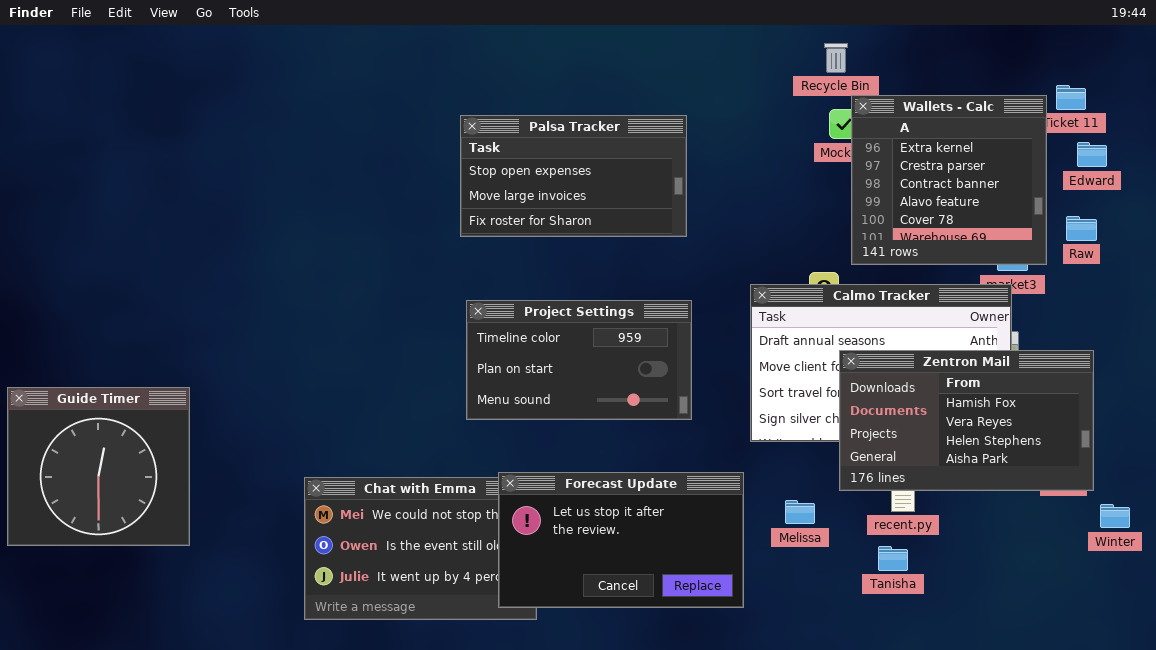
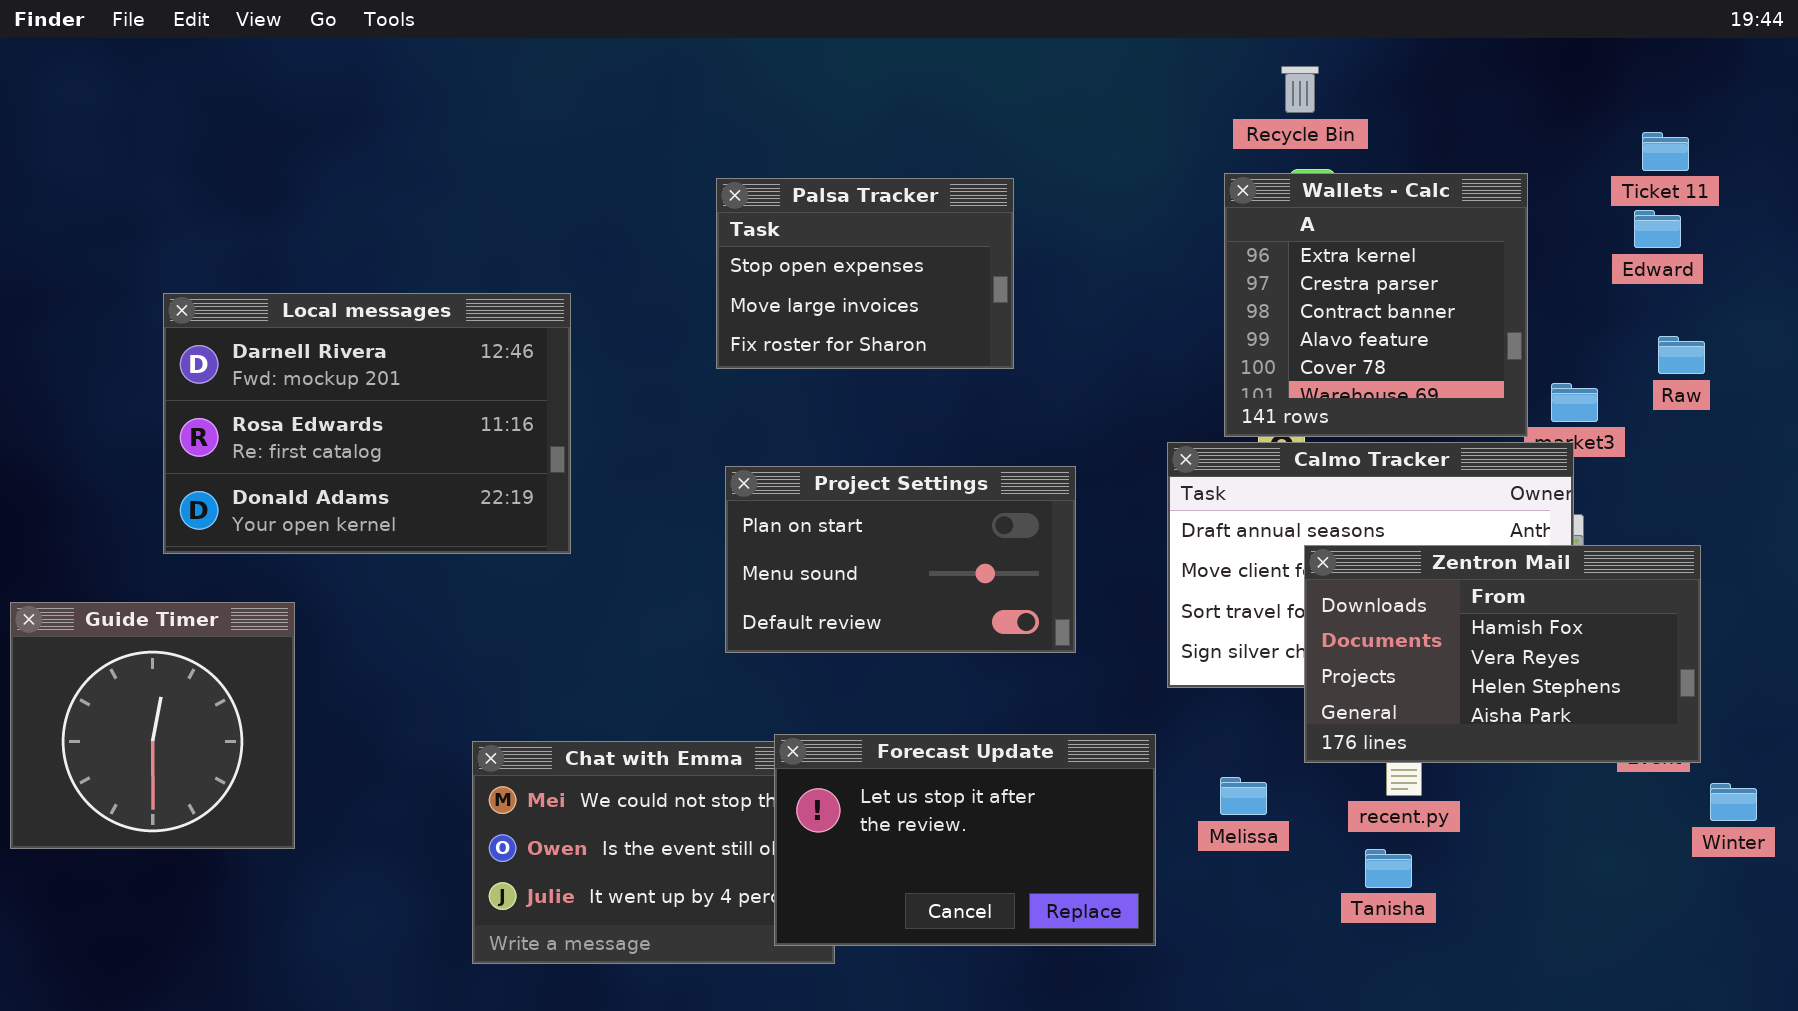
Wallets - Calc: [851,95,1047,265] -> [1224,173,1528,437], moved
Palsa Tracker: [460,115,687,237] -> [716,178,1014,369], resized
Edward: [1077,142,1107,167] -> [1634,210,1681,248], moved
Local messages: none -> [163,293,571,554], opened
Project Settings: [466,300,692,420] -> [725,466,1076,653], scrolled down 1 row

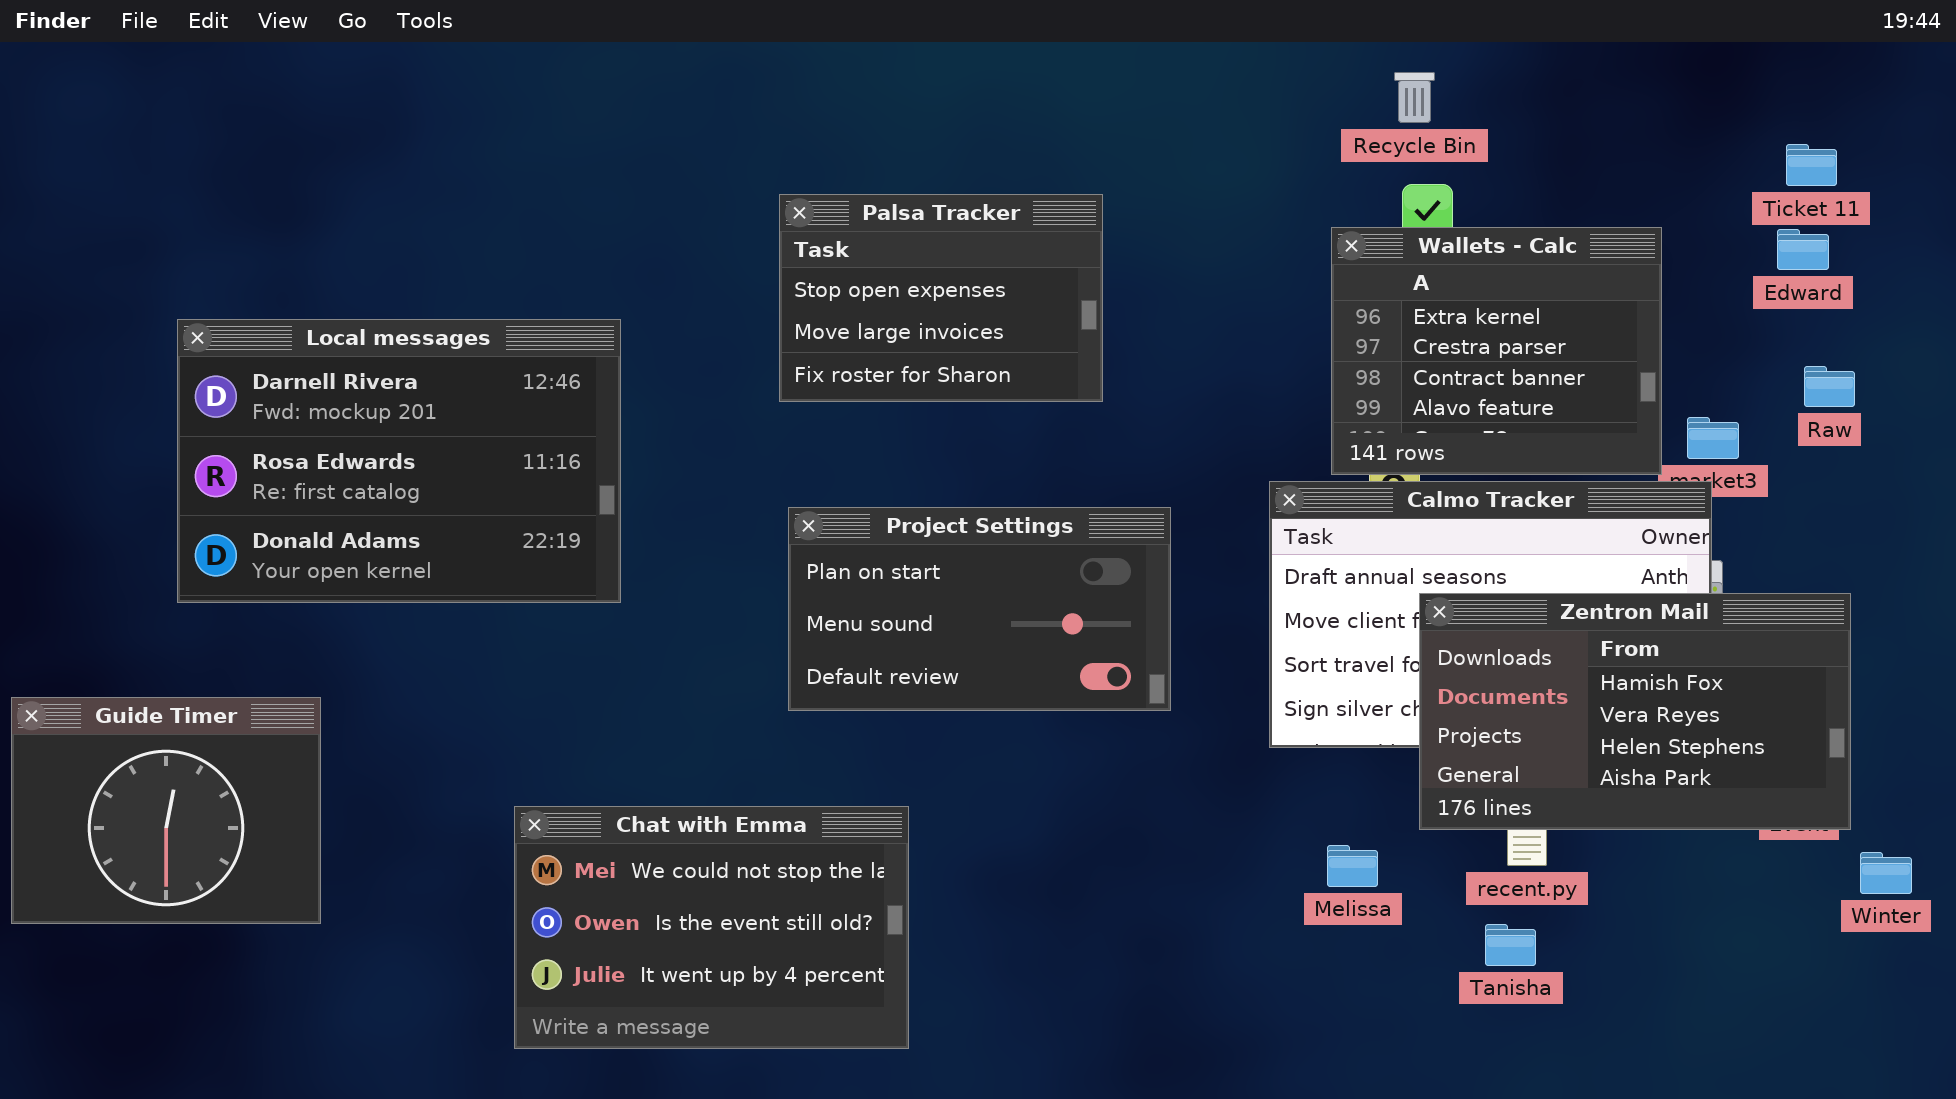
Wallets - Calc: [1224,173,1528,437] -> [1331,227,1662,475], resized
Guide Timer: [10,602,295,849] -> [11,697,321,924], resized
Forecast Update: [774,734,1156,946] -> none, closed

